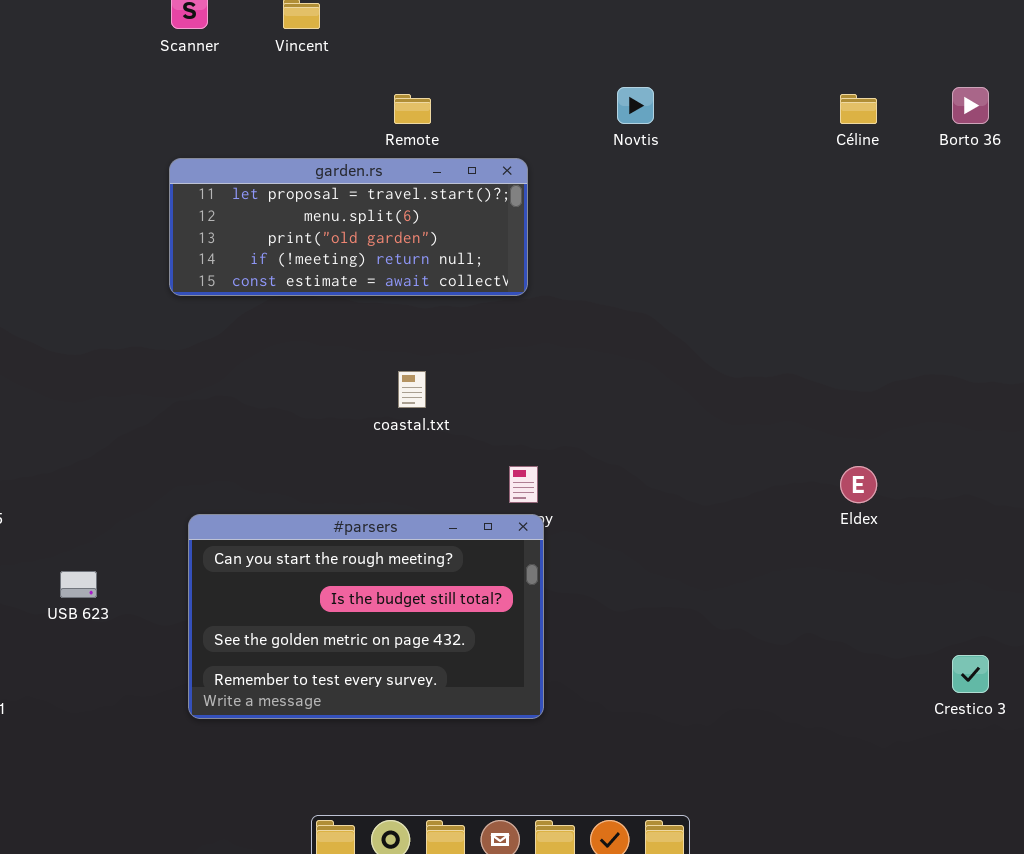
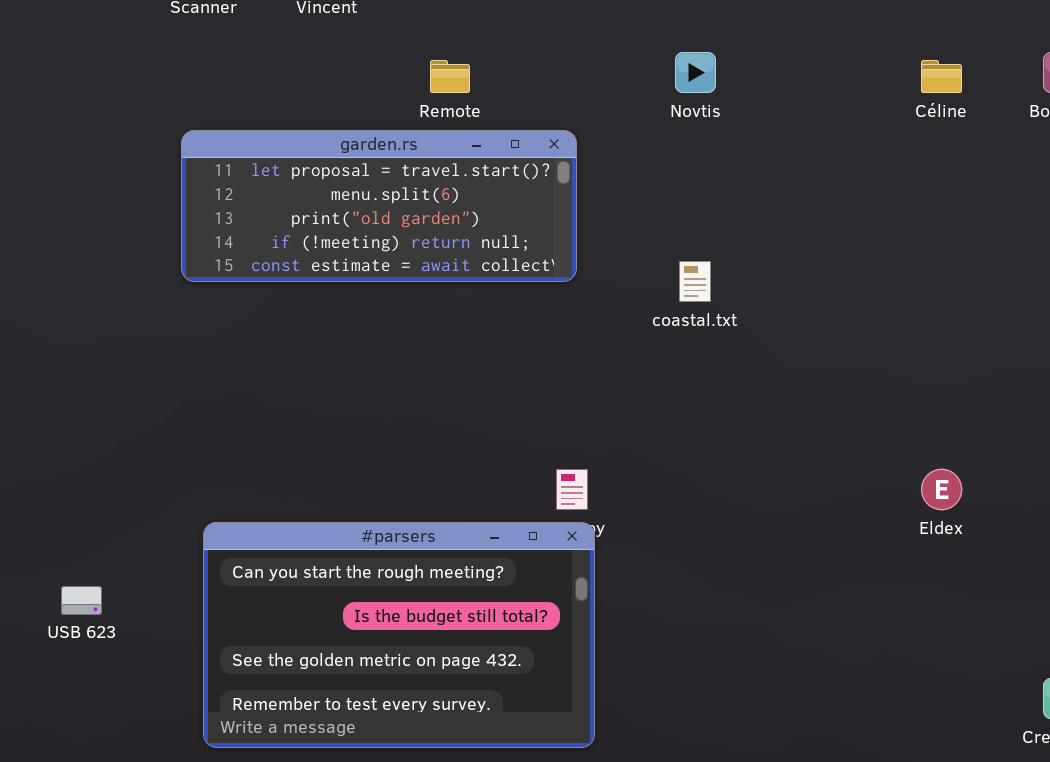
coastal.txt: [398,371,426,408] -> [679,261,711,302], moved

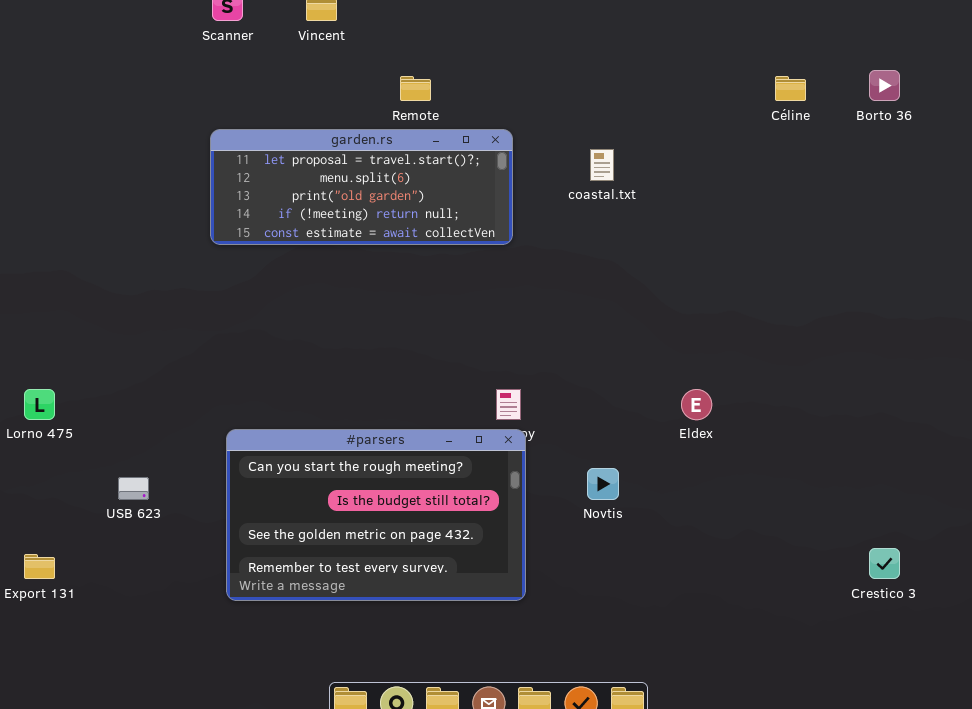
Novtis: [675,52,716,93] -> [587,468,619,500], moved
coastal.txt: [679,261,711,302] -> [590,149,614,181], moved
Eldex: [921,469,962,510] -> [681,389,712,420], moved

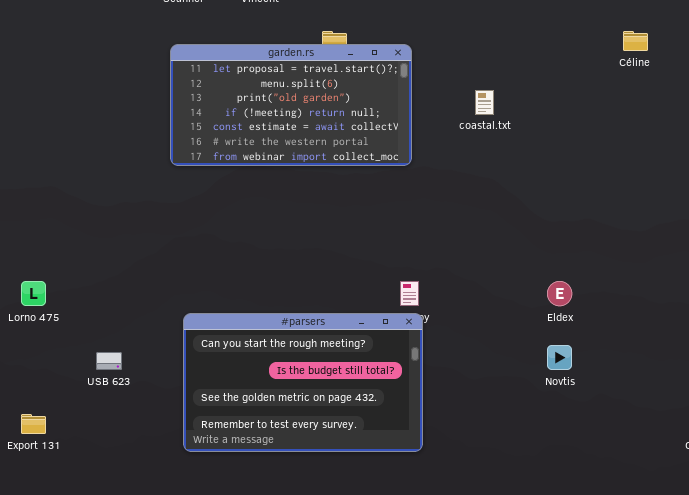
garden.rs: [210,129,513,245] -> [170,44,412,166], resized
Novtis: [587,468,619,500] -> [547,345,572,370], moved

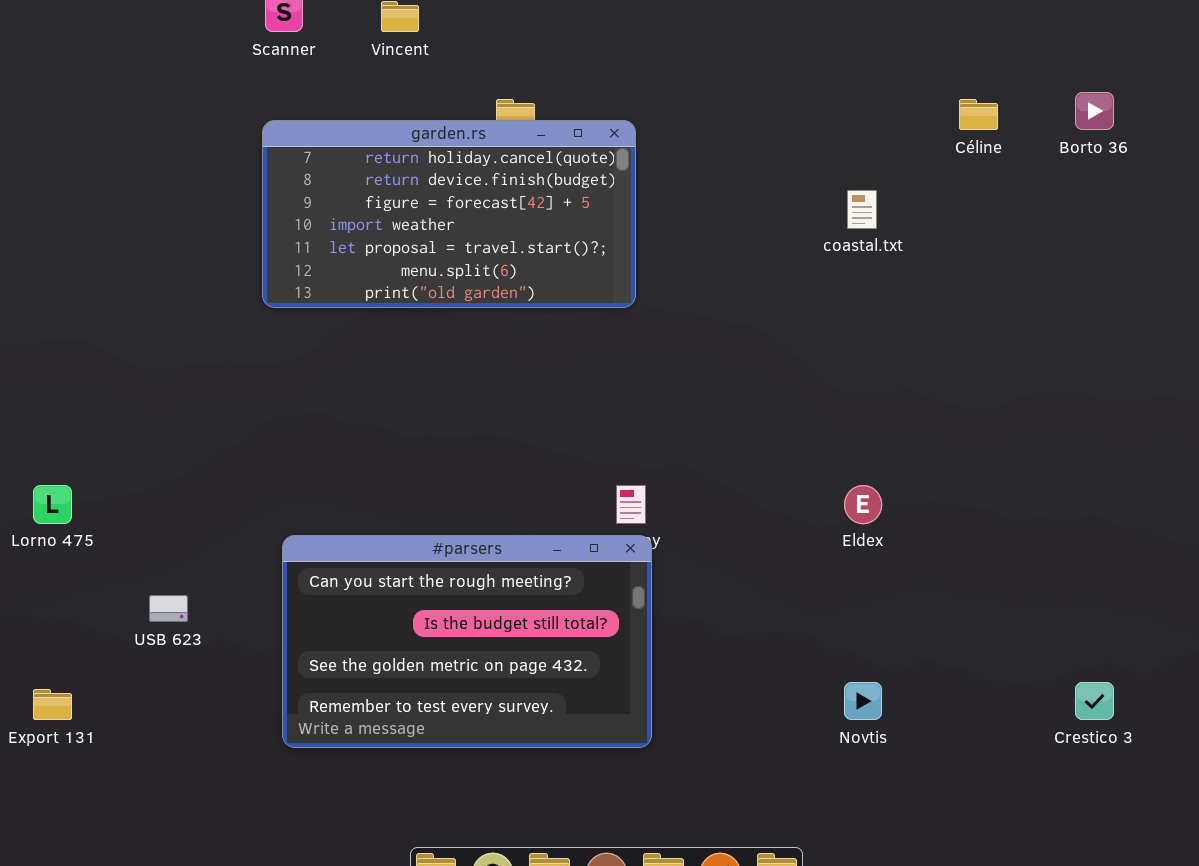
garden.rs: [170,44,412,166] -> [262,120,636,308], scrolled up 4 rows
coastal.txt: [475,90,494,115] -> [847,190,877,229], moved
Novtis: [547,345,572,370] -> [844,682,882,720], moved

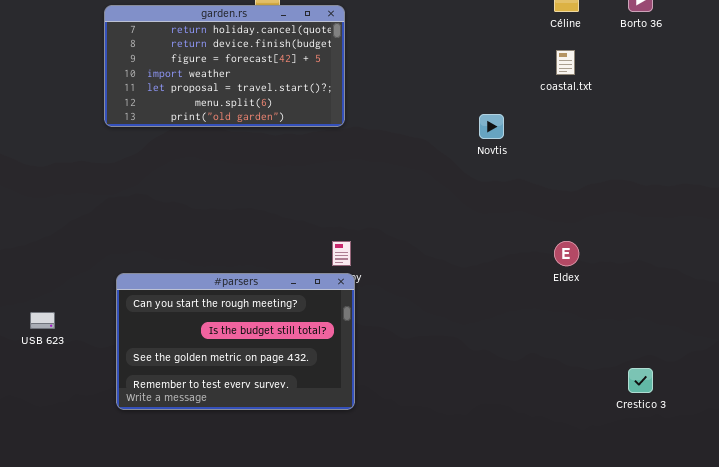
coastal.txt: [847,190,877,229] -> [556,50,575,75], moved
Eldex: [844,485,882,524] -> [554,241,579,266], moved
Novtis: [844,682,882,720] -> [479,114,504,139], moved

